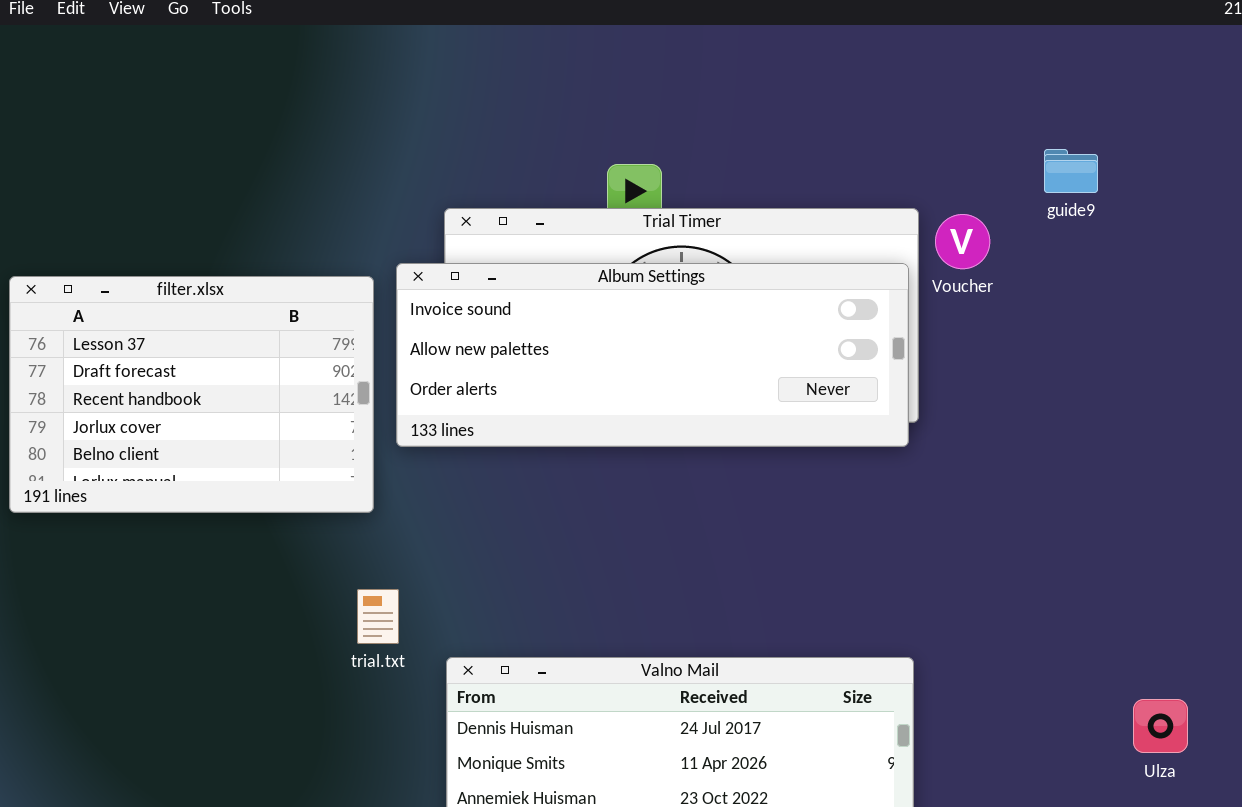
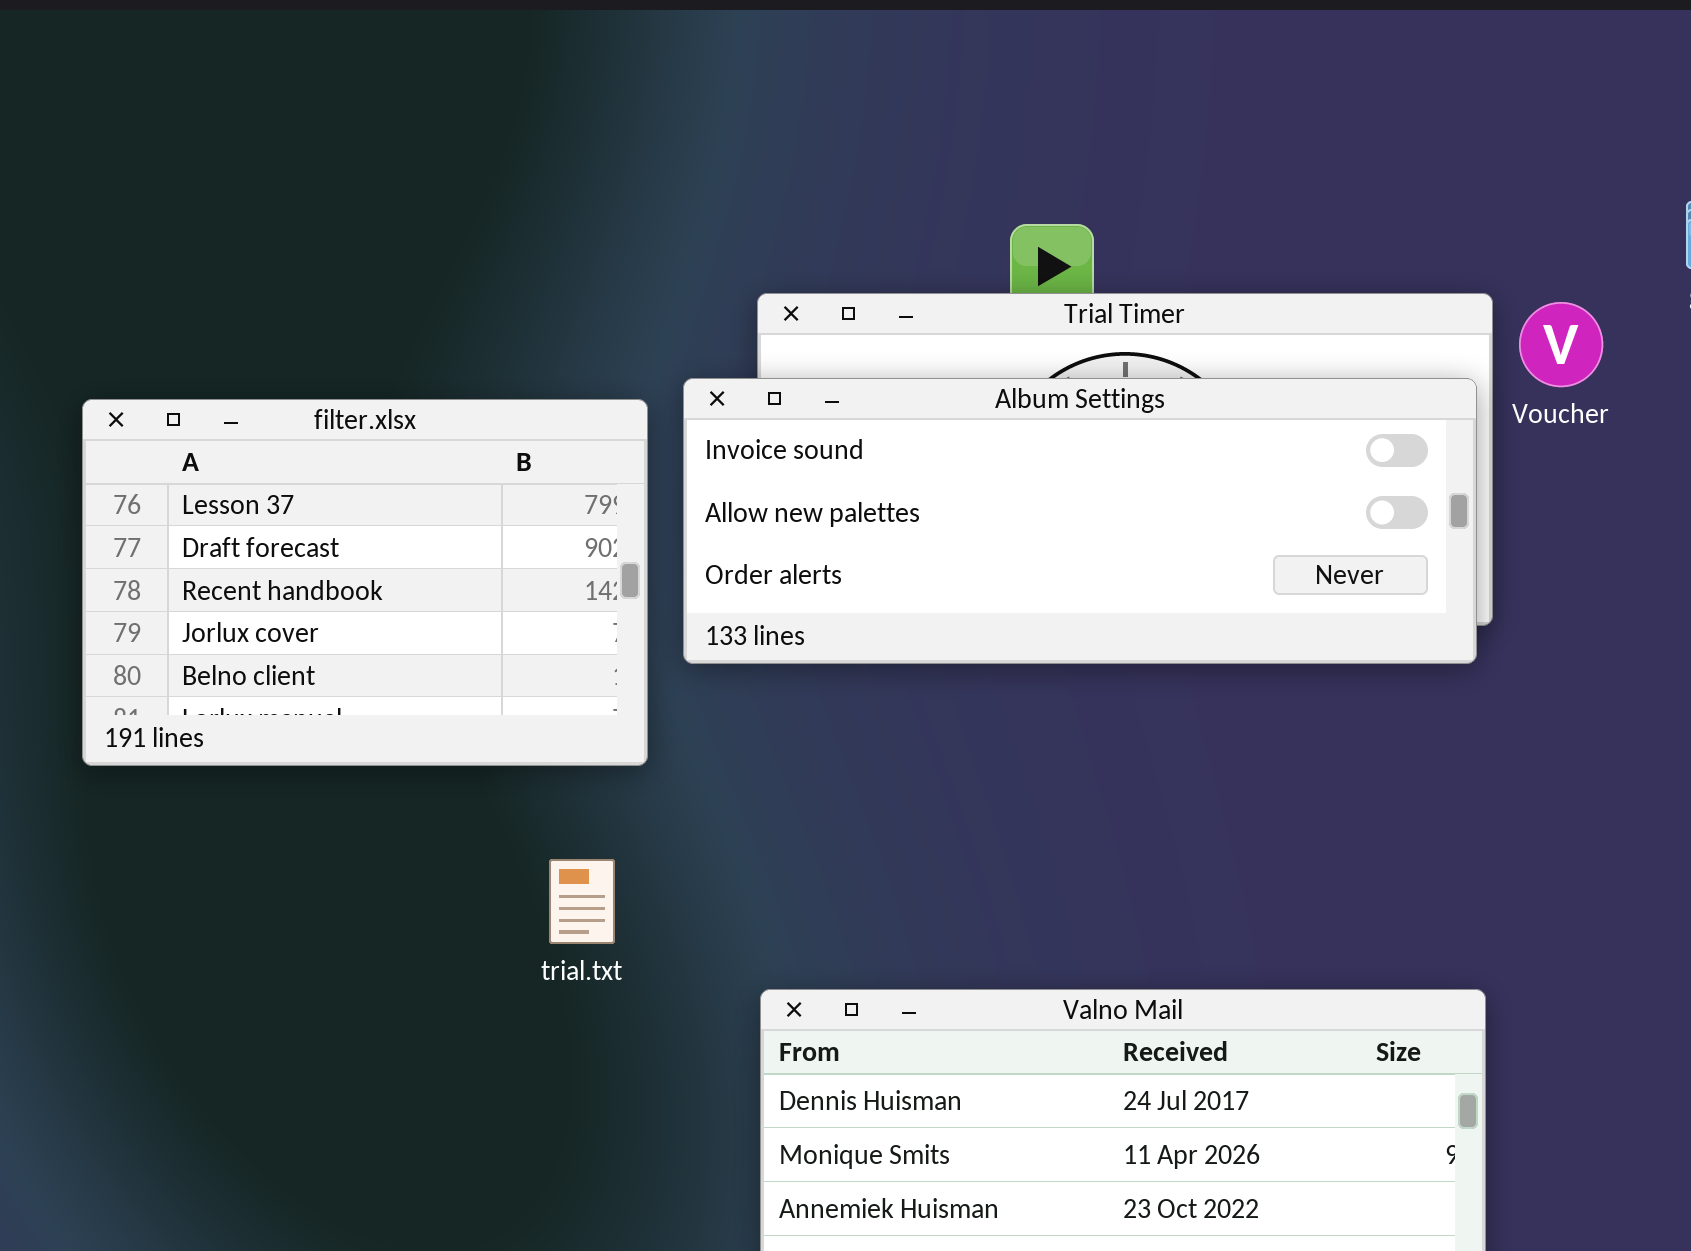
trial.txt: [357,589,399,644] -> [549,859,615,944], moved

